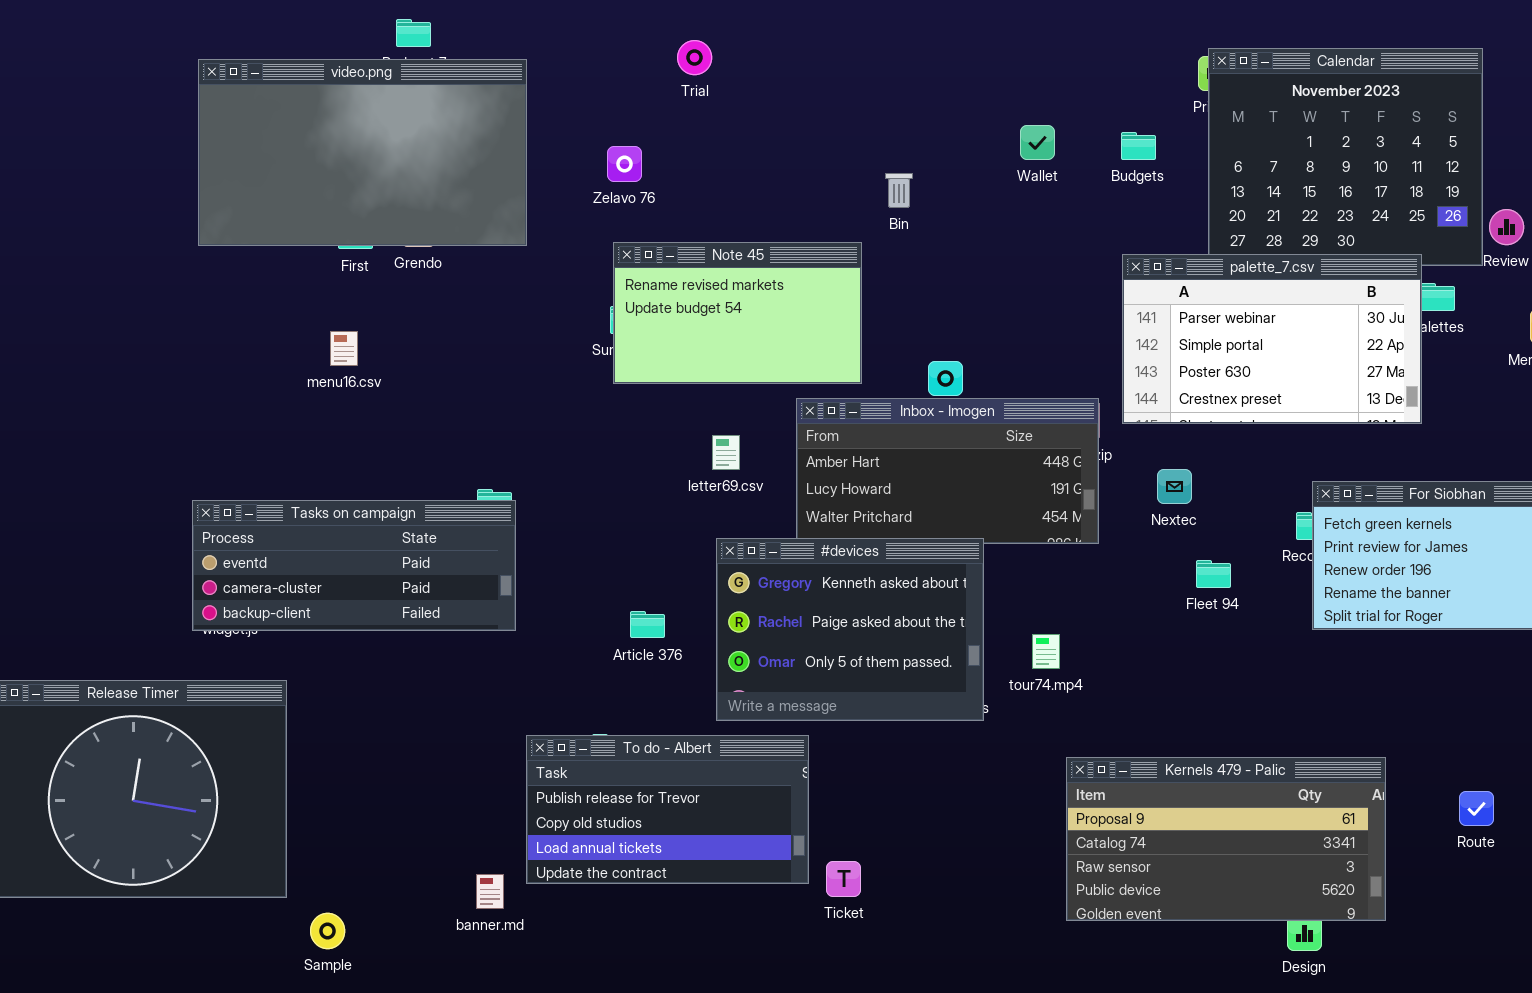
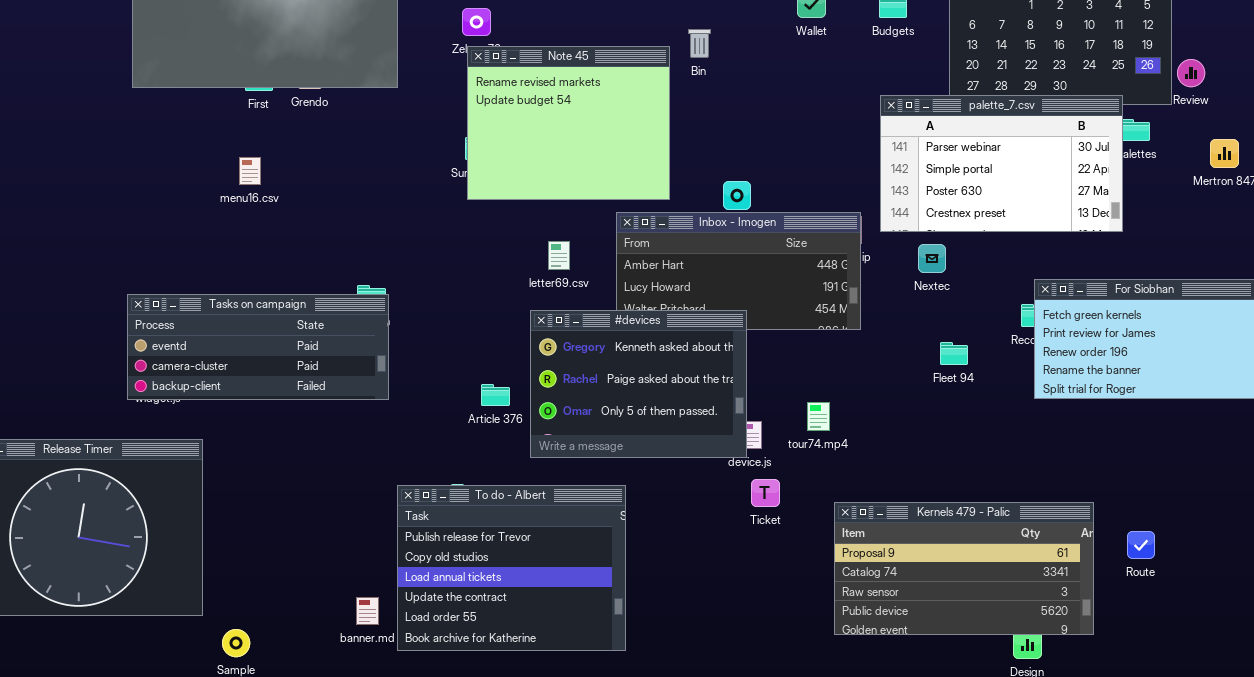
Note 45: [613,242,862,384] -> [467,46,670,200], resized
Nextec: [1157,469,1192,504] -> [918,244,946,273], moved
#devices: [716,538,984,721] -> [530,310,747,458], moved
To do - Albert: [526,735,809,884] -> [397,485,626,651], resized
Route: [1459,791,1494,826] -> [1127,531,1155,559], moved
Ticket: [826,861,861,897] -> [751,479,780,507], moved

